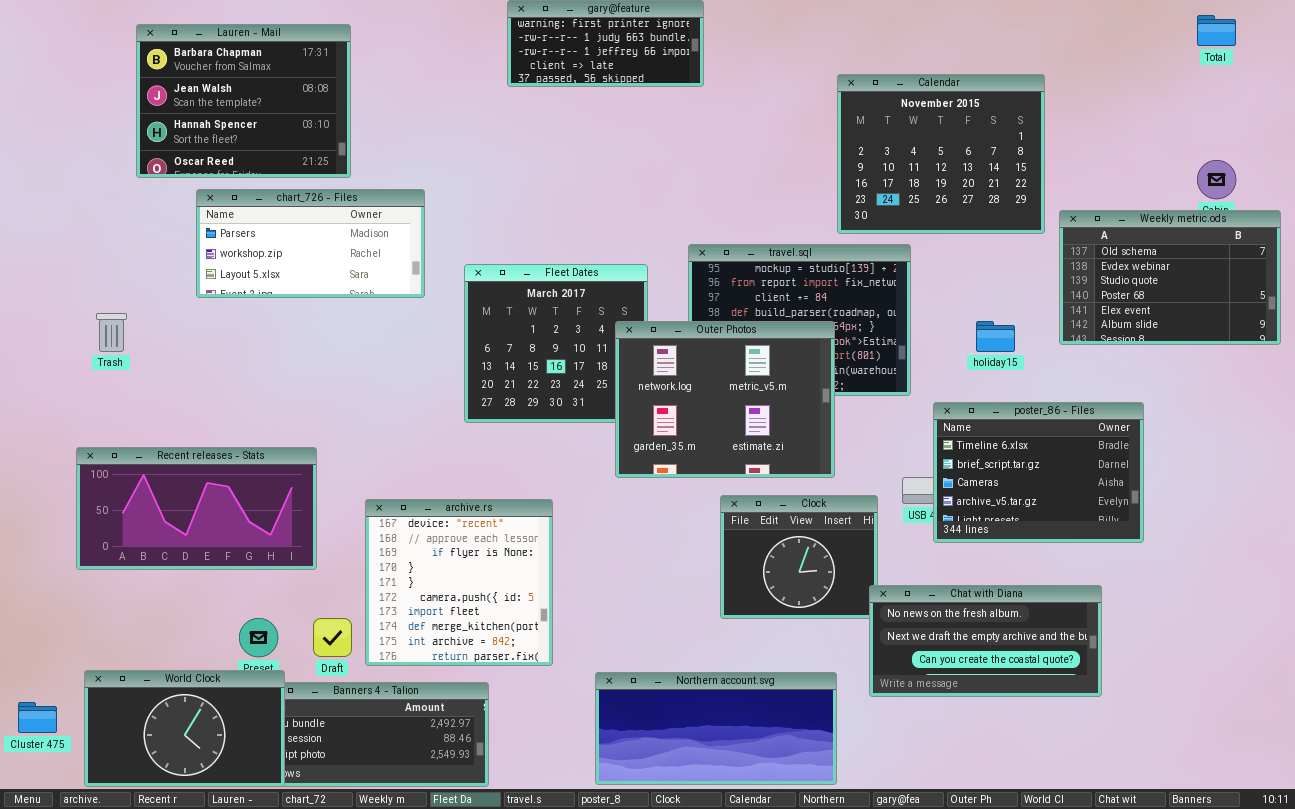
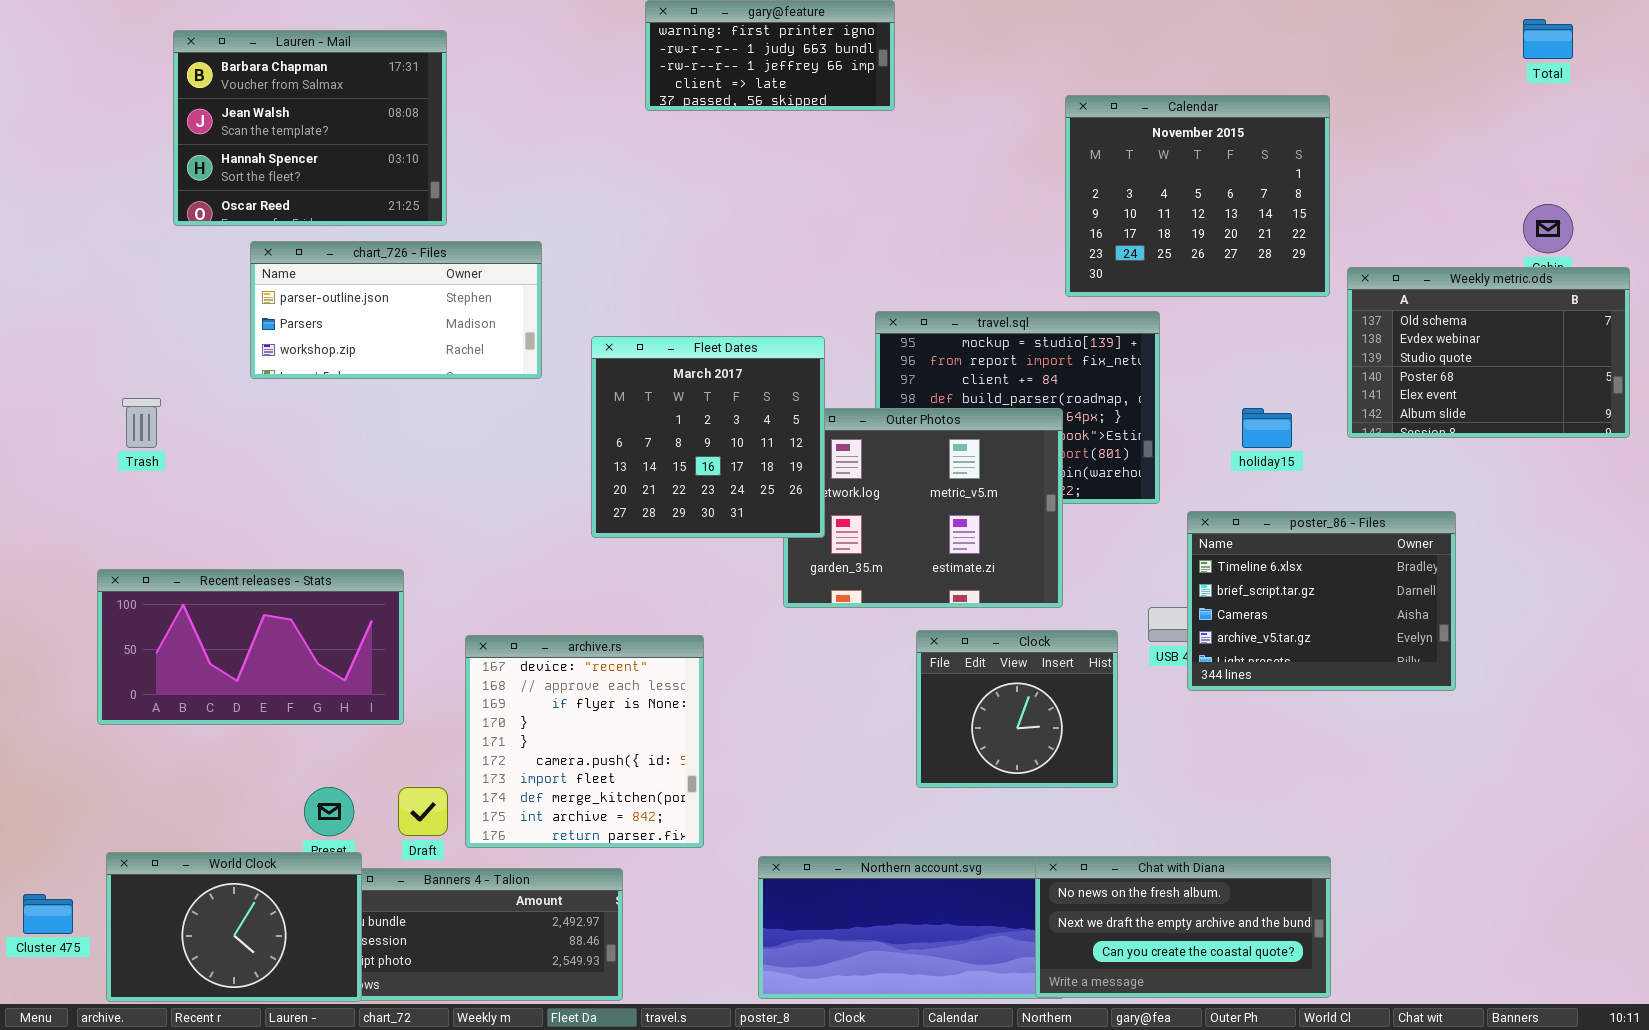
chart_726 - Files: [196,189,425,298] -> [250,241,542,379], scrolled up 1 row
Fleet Dates: [464,264,648,423] -> [591,336,825,538], raised
Chat with Diana: [869,585,1102,697] -> [1035,856,1331,998], moved

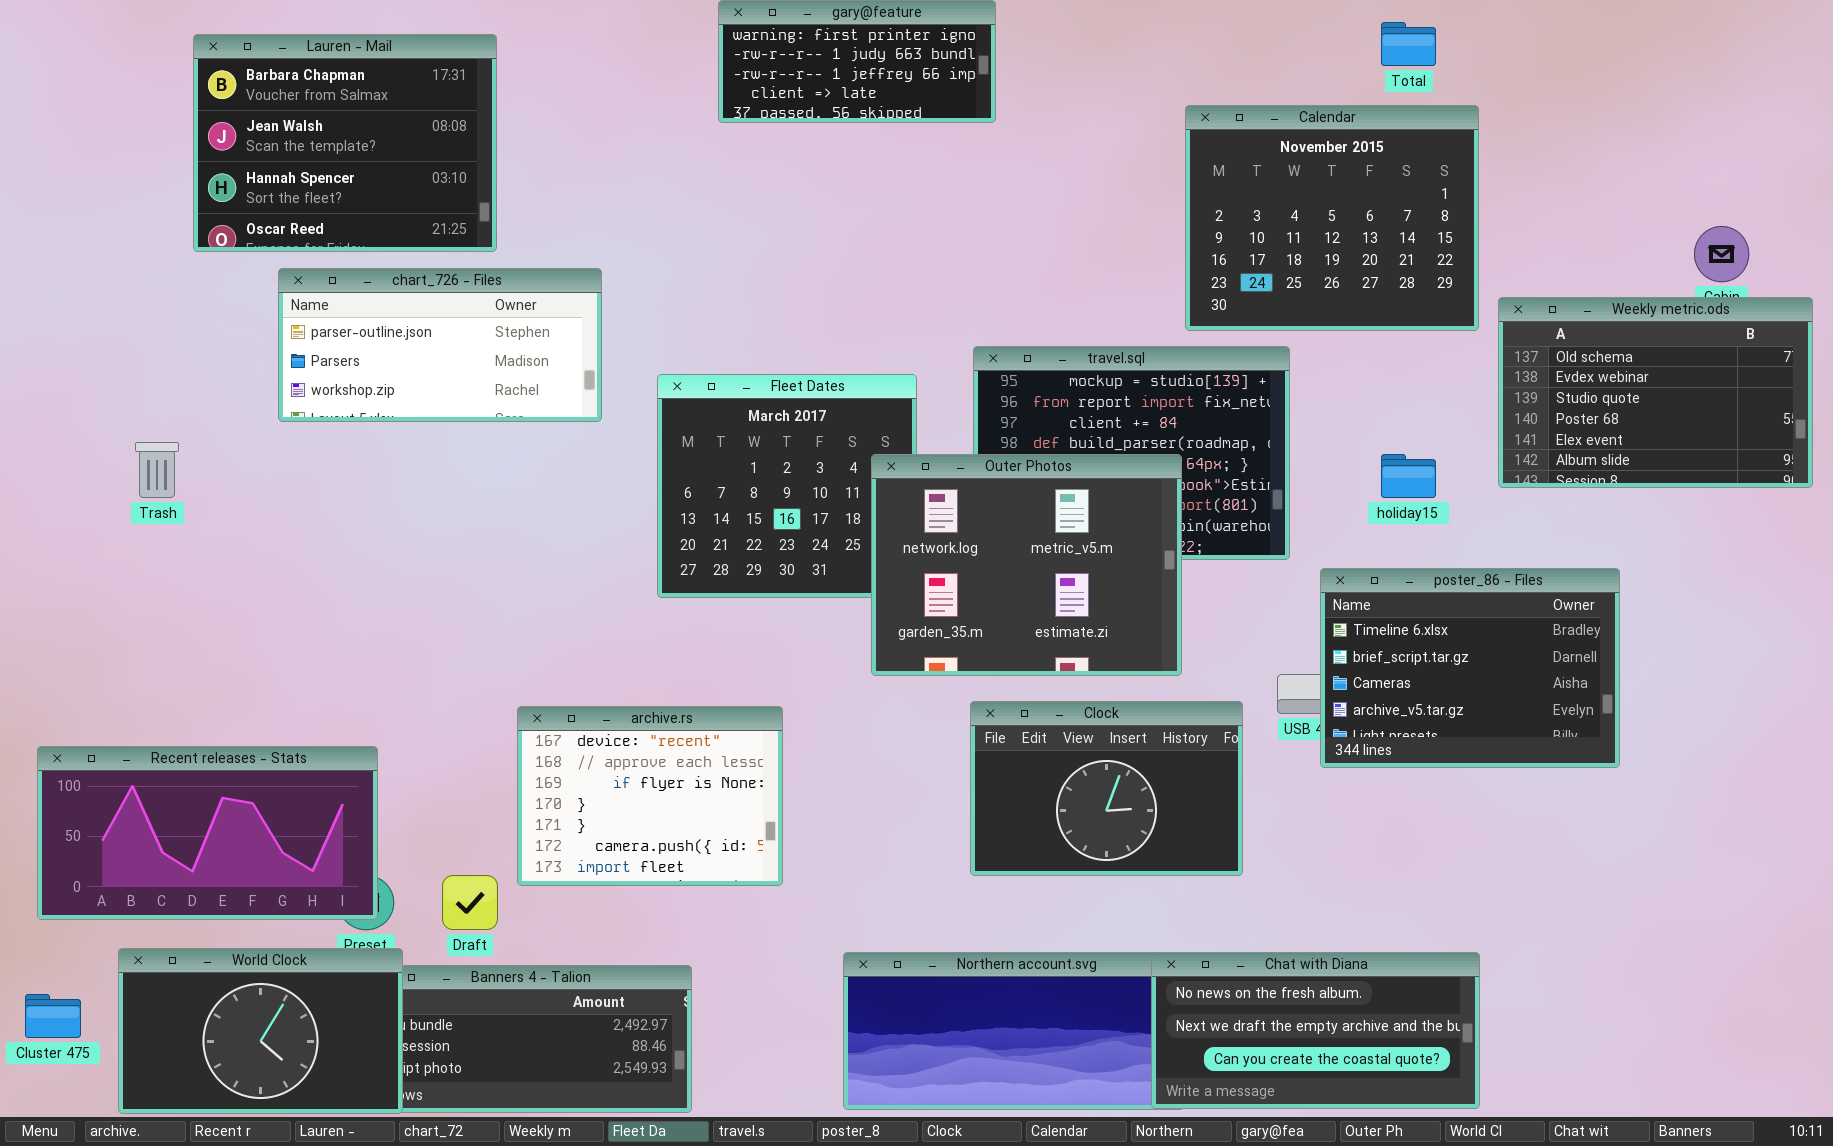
Total: [1523,19,1573,59] -> [1381,22,1436,66], moved
Outer Photos: [783,408,1063,608] -> [871,454,1182,676], raised
Recent releases - Stats: [97,569,404,725] -> [37,746,378,920], moved
Clock: [916,630,1118,788] -> [970,701,1243,876], resized
archive.rs: [465,635,704,848] -> [517,706,783,886], resized

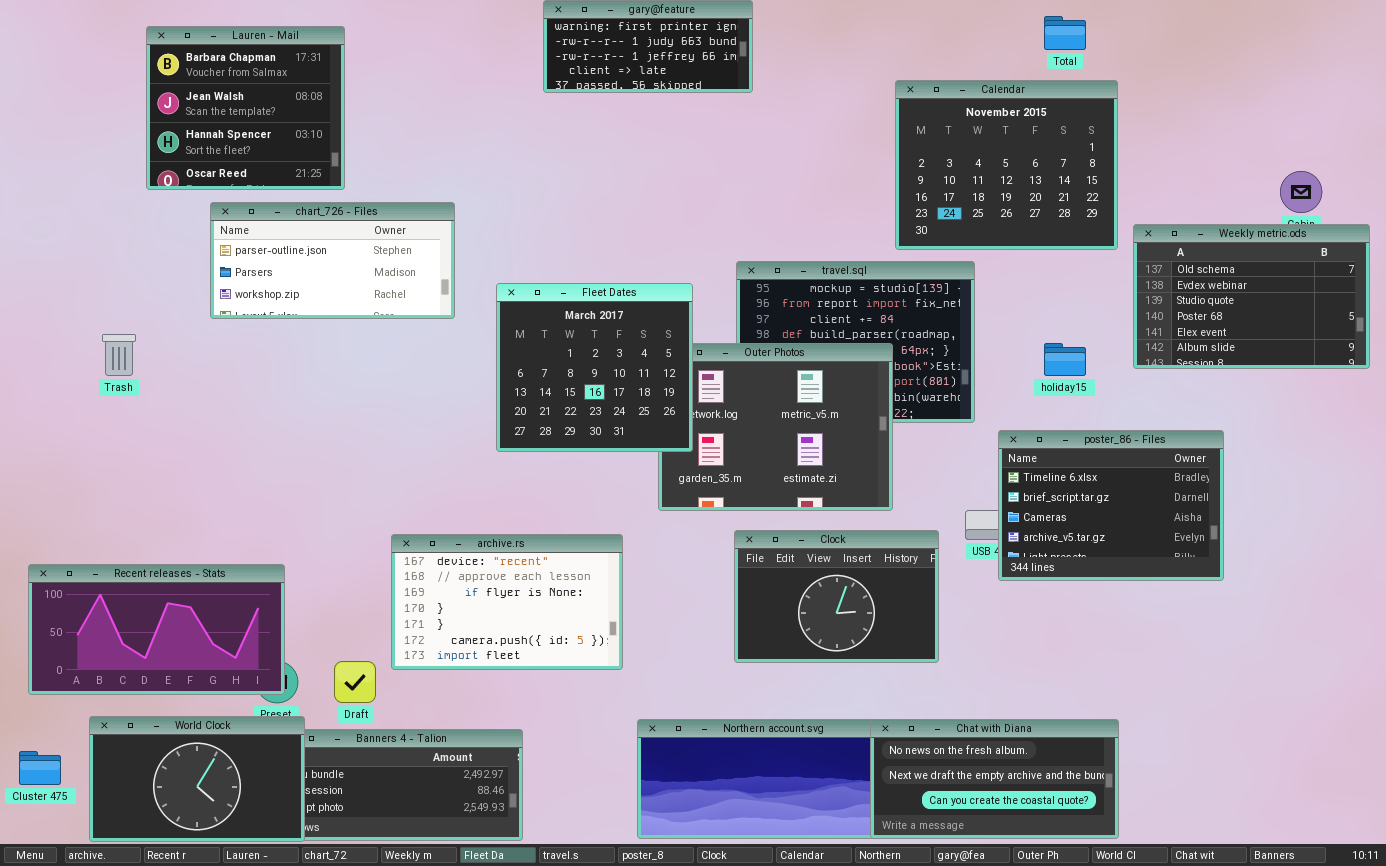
Lauren - Mail: [193,34,497,252] -> [146,26,345,190], resized
Fleet Dates: [657,374,917,598] -> [496,283,693,452], raised
archive.rs: [517,706,783,886] -> [391,534,623,670], resized

